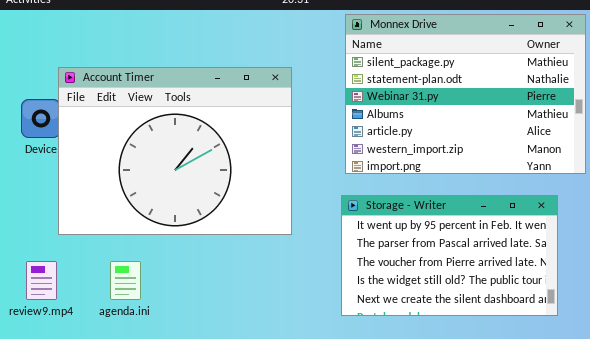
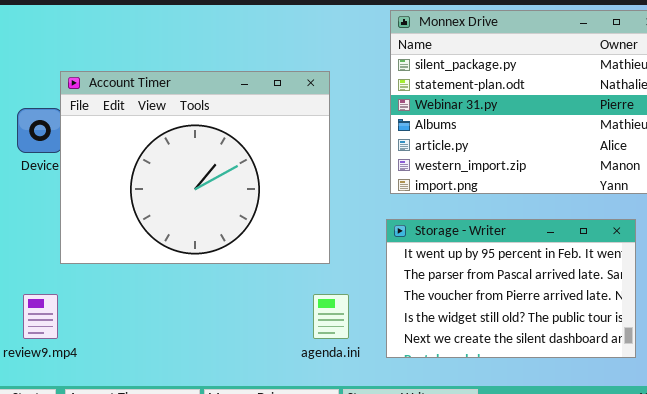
agenda.ini: [110,261,141,300] -> [313,294,349,339], moved

